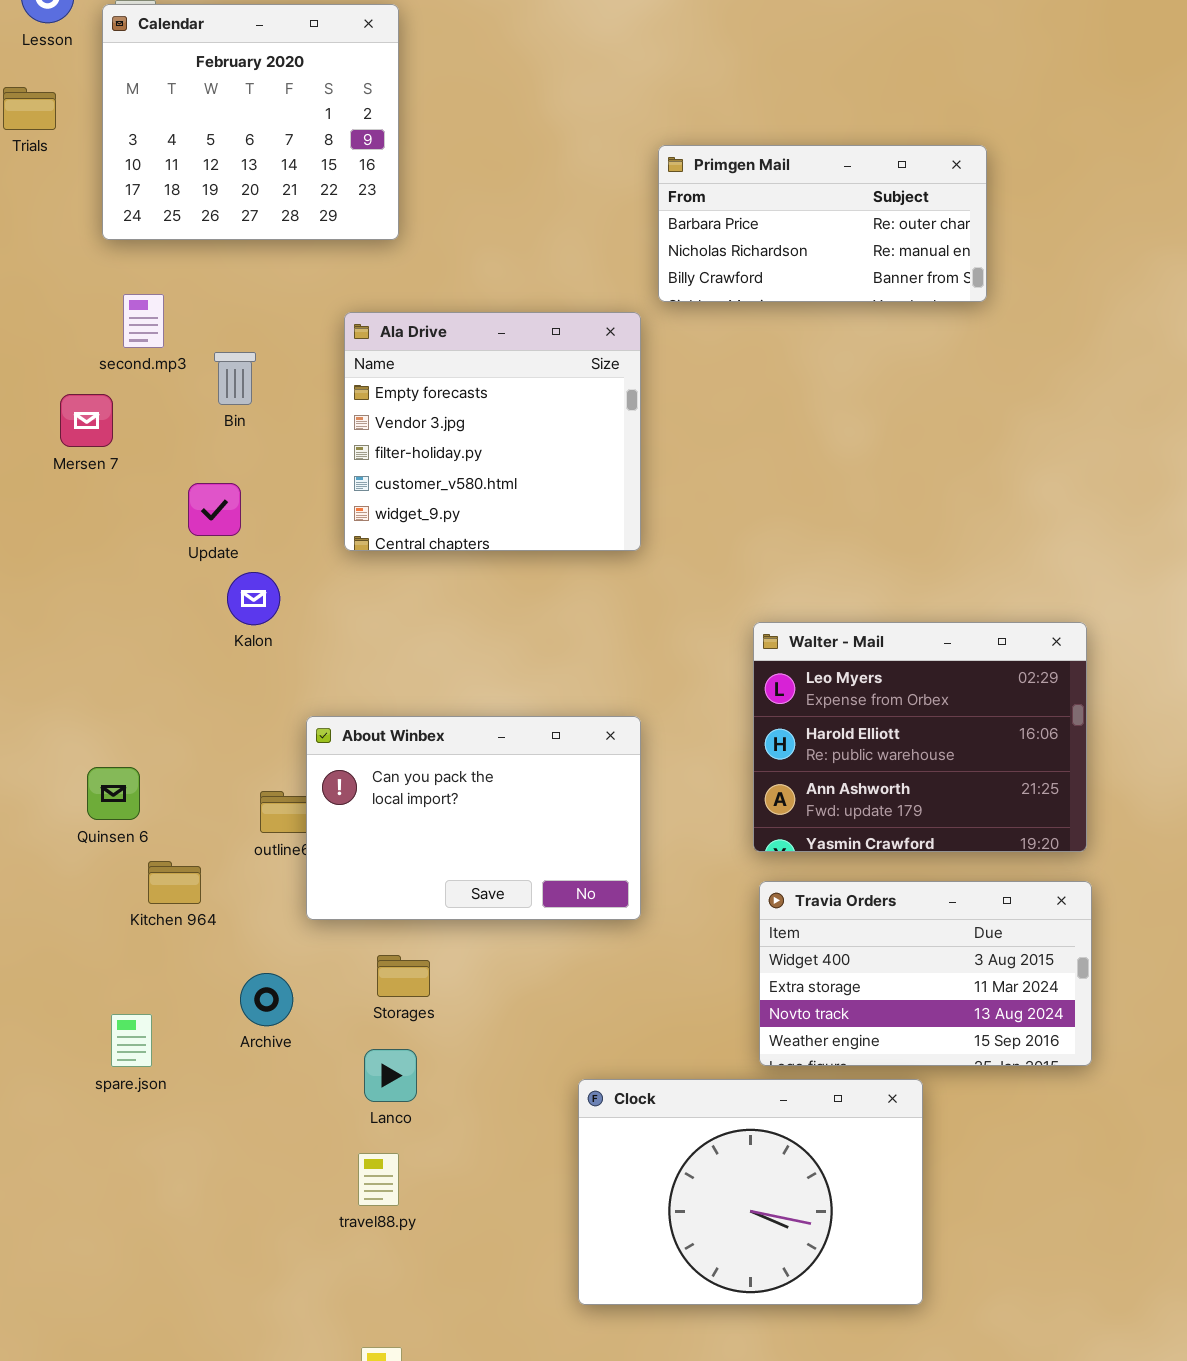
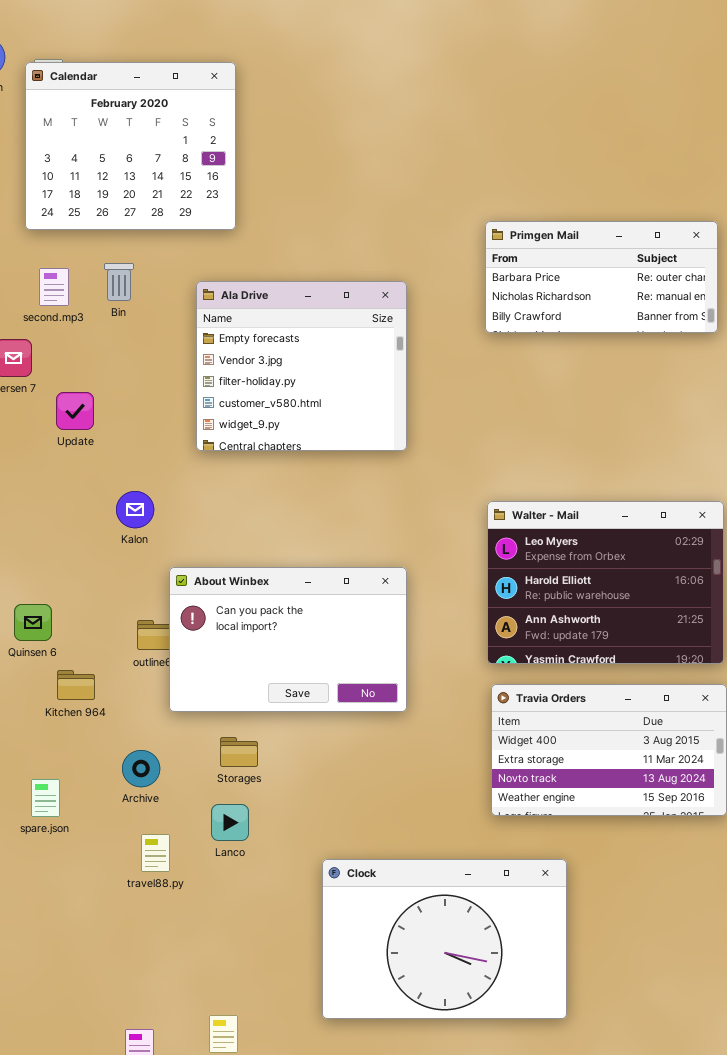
Primgen Mail: [658,145,987,302] -> [485,221,718,333], moved
Bin: [214,352,256,405] -> [104,263,134,301], moved
Update: [188,483,241,536] -> [56,392,94,430], moved
Kalon: [227,572,280,625] -> [116,491,154,528], moved
Clock: [578,1079,923,1305] -> [322,859,567,1019], moved
travel88.py: [358,1153,399,1206] -> [141,834,170,872], moved

